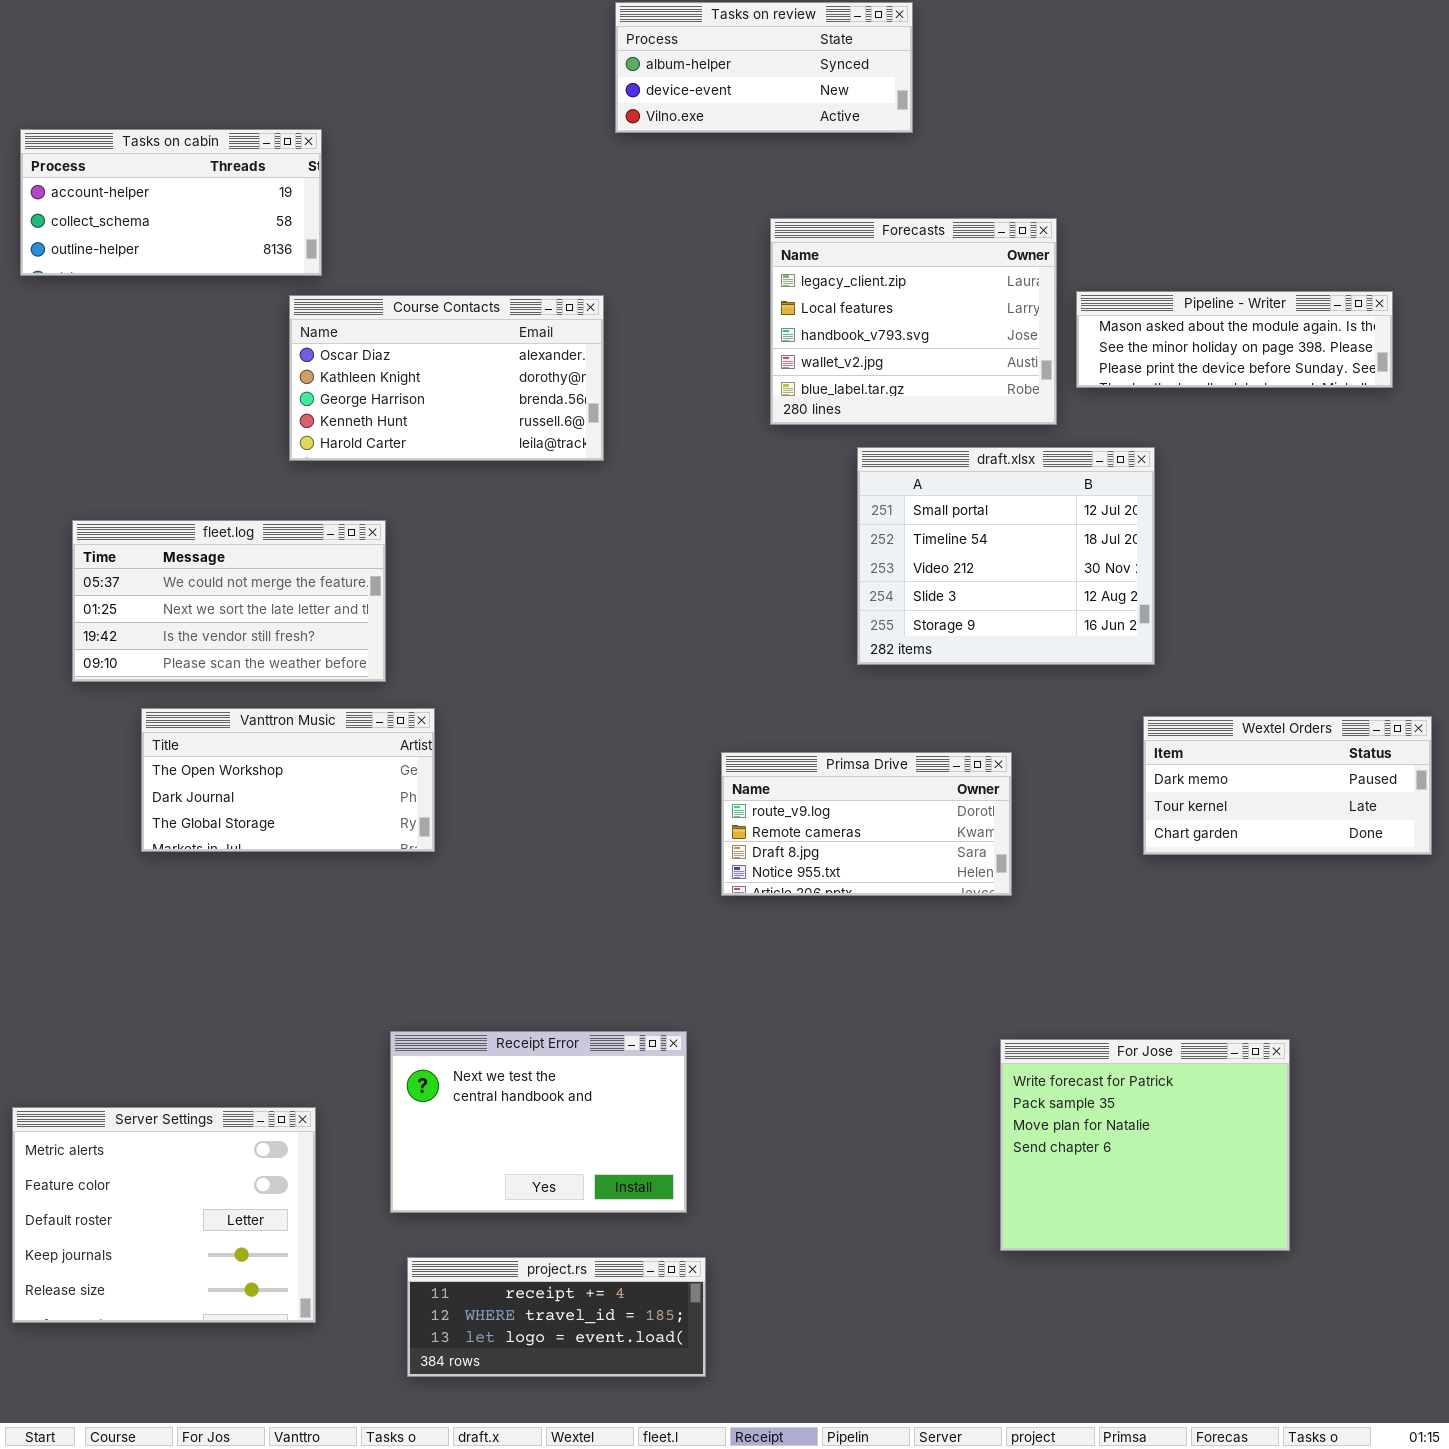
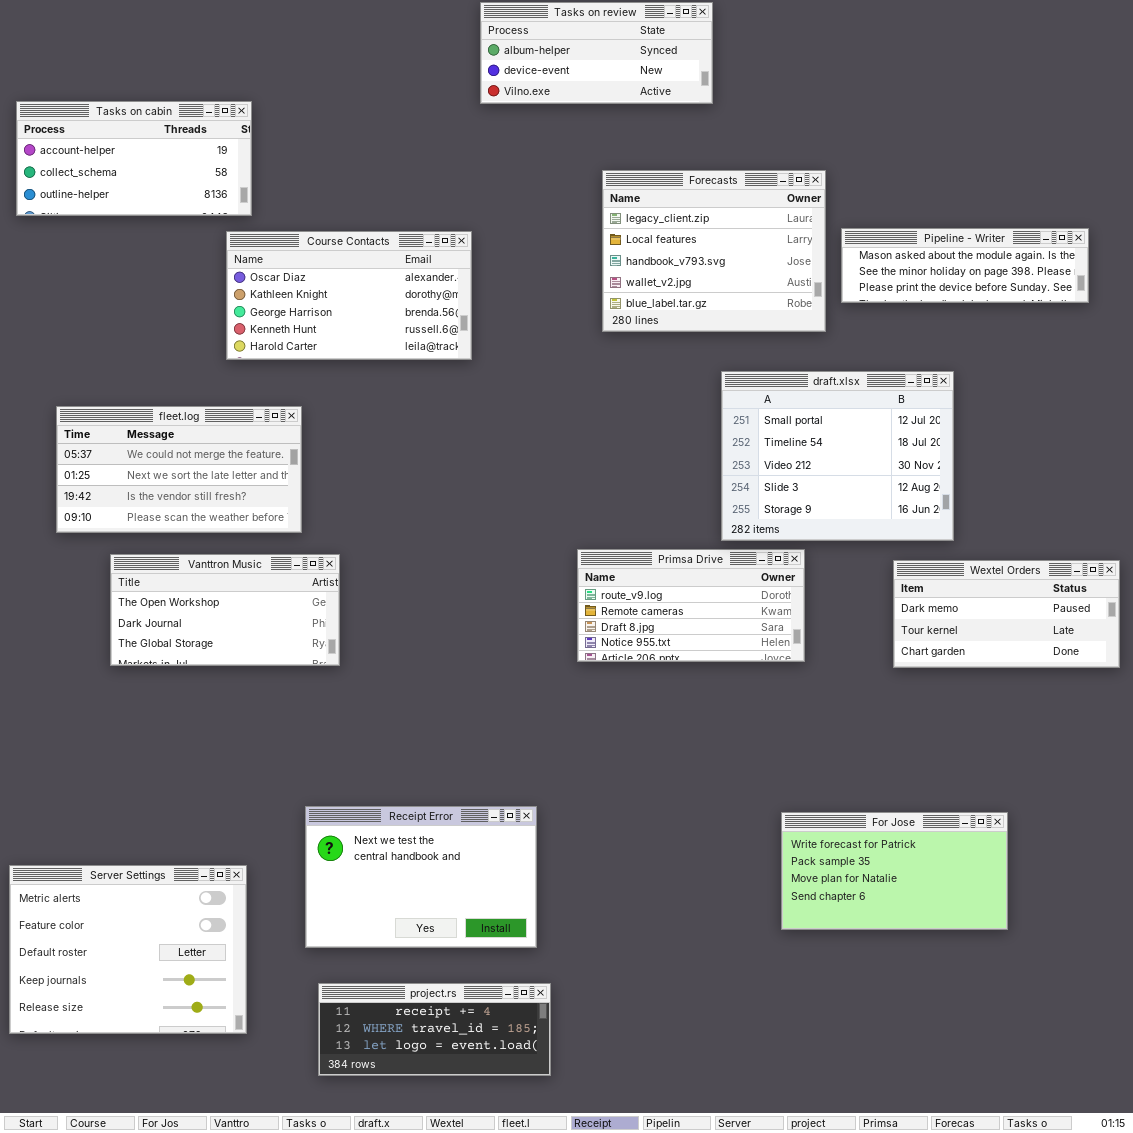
draft.xlsx: [857,447,1155,665] -> [721,371,954,541], moved
Primsa Drive: [721,752,1012,896] -> [577,549,805,662], moved
For Jose: [1000,1039,1290,1251] -> [781,812,1008,930], resized

